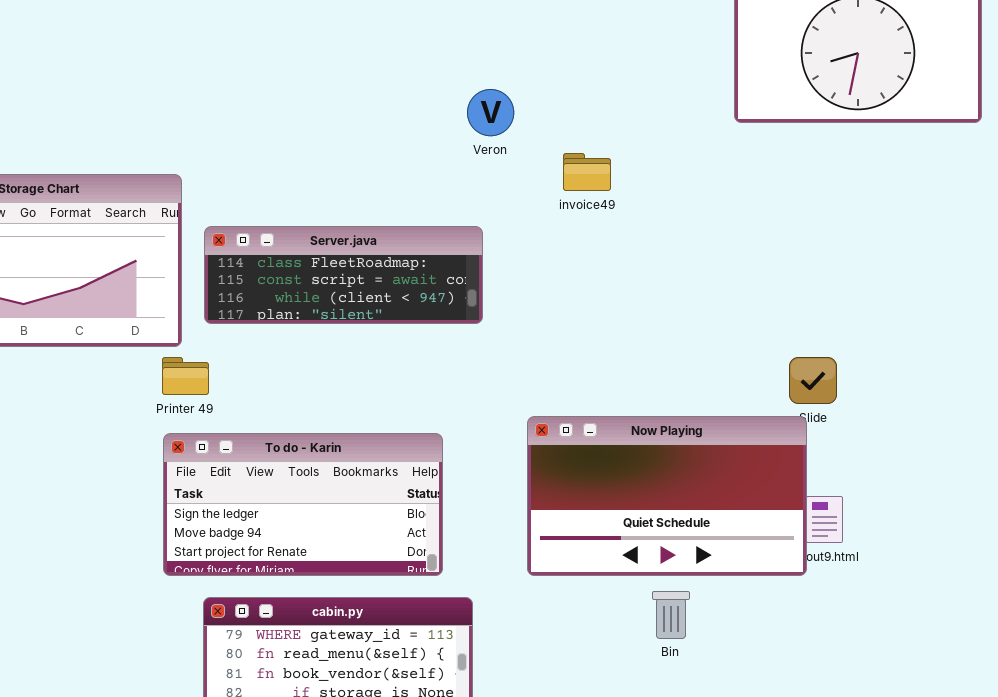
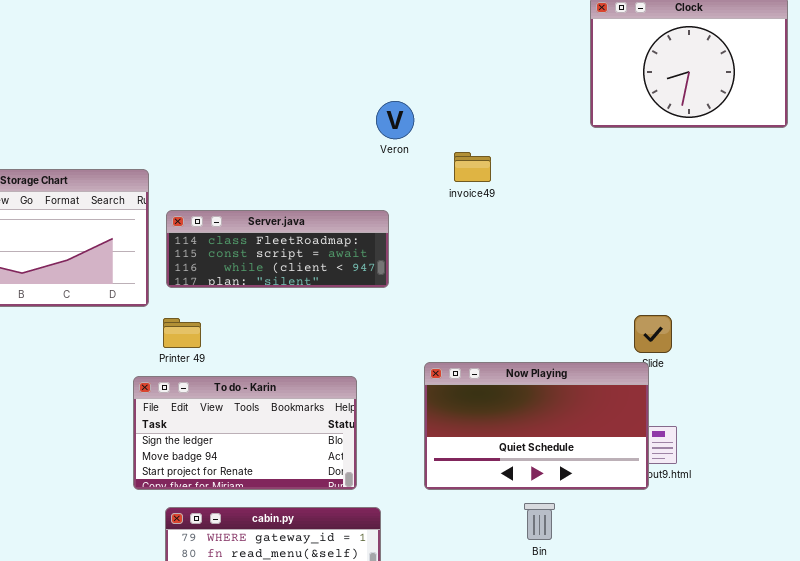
Printer 49: [162,357,209,395] -> [163,318,201,348], moved

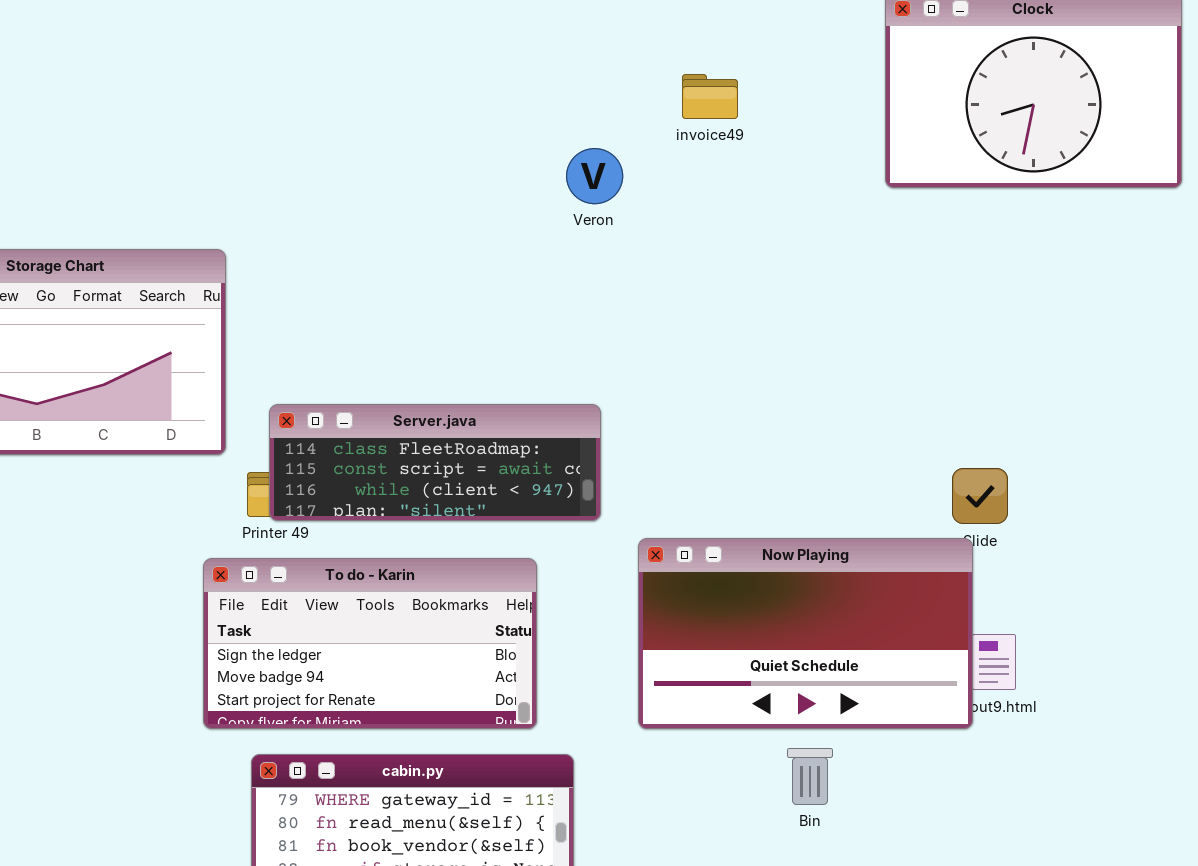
invoice49: [454,152,491,182] -> [682,74,738,119], moved
Server.java: [166,210,389,288] -> [269,404,601,521], moved

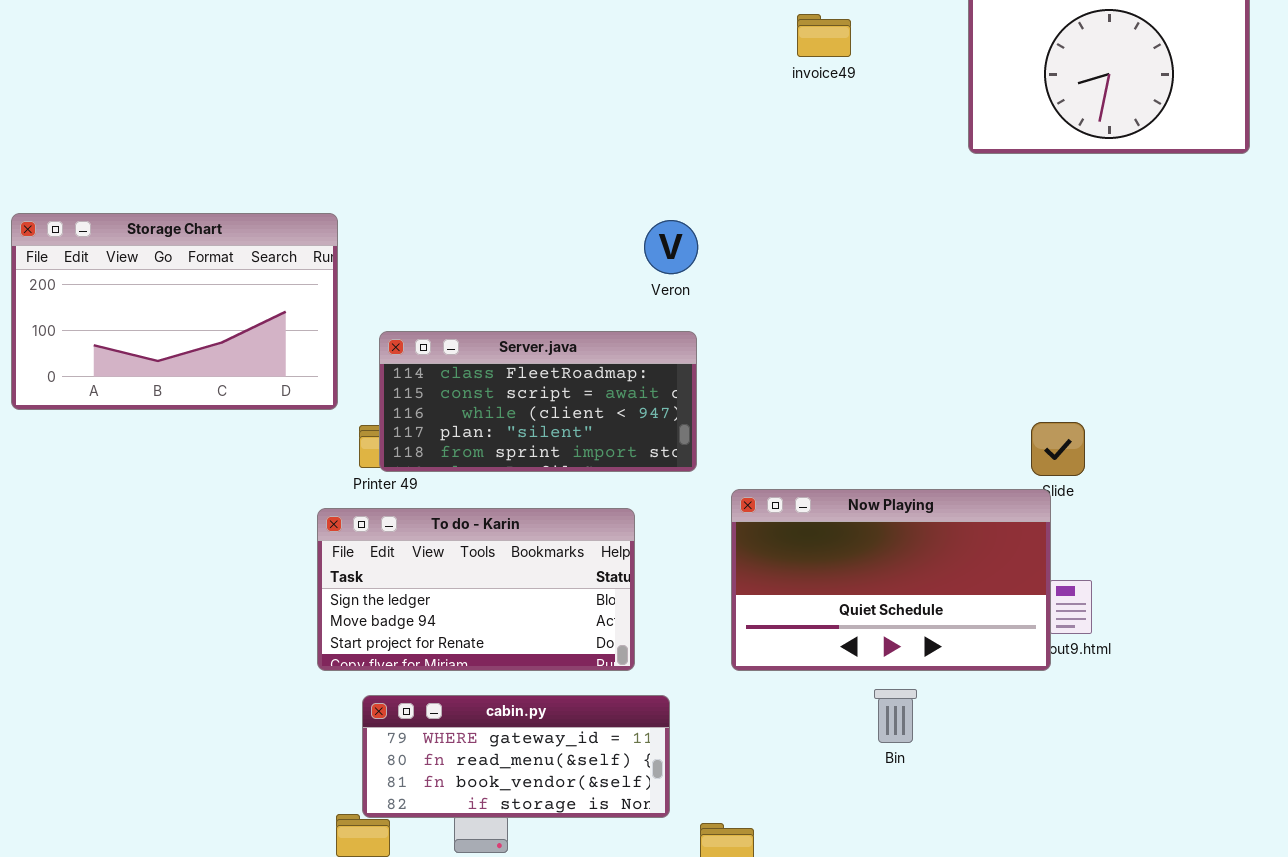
invoice49: [682,74,738,119] -> [797,14,851,57], moved
Veron: [566,148,623,204] -> [644,220,698,274], moved
Server.java: [269,404,601,521] -> [379,331,697,472], resized

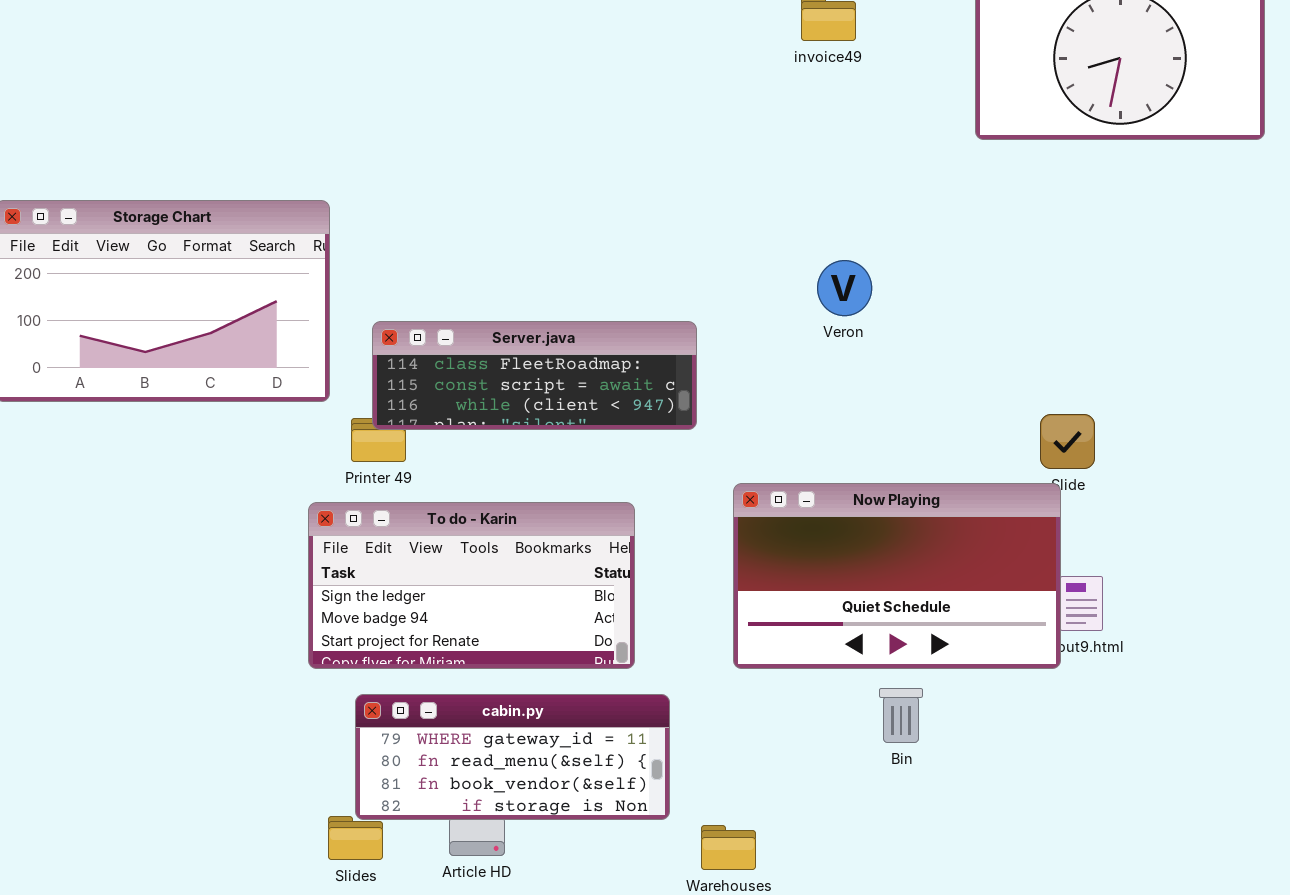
Veron: [644,220,698,274] -> [817,260,872,316], moved
Server.java: [379,331,697,472] -> [372,321,697,430], resized

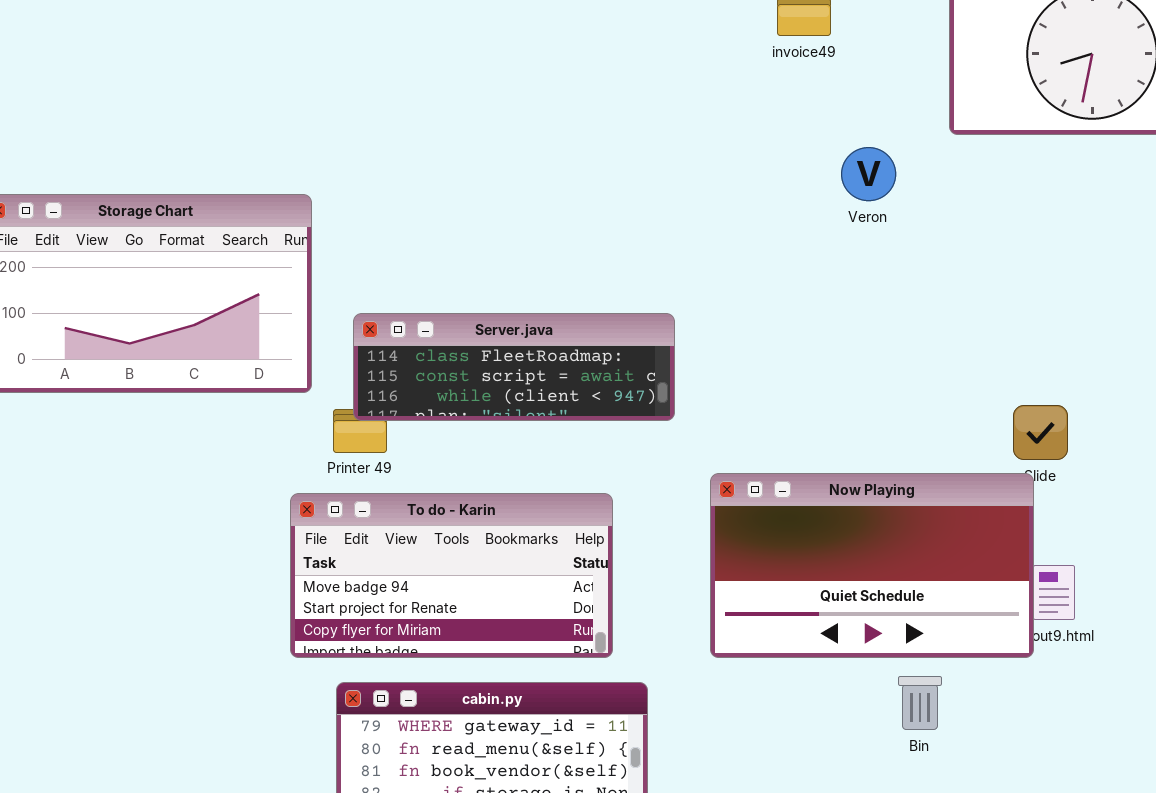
Veron: [817,260,872,316] -> [841,147,896,201], moved
To do - Karin: [308,502,635,669] -> [290,493,613,658], scrolled down 1 row
Bin: [879,688,923,743] -> [898,676,942,730], moved

